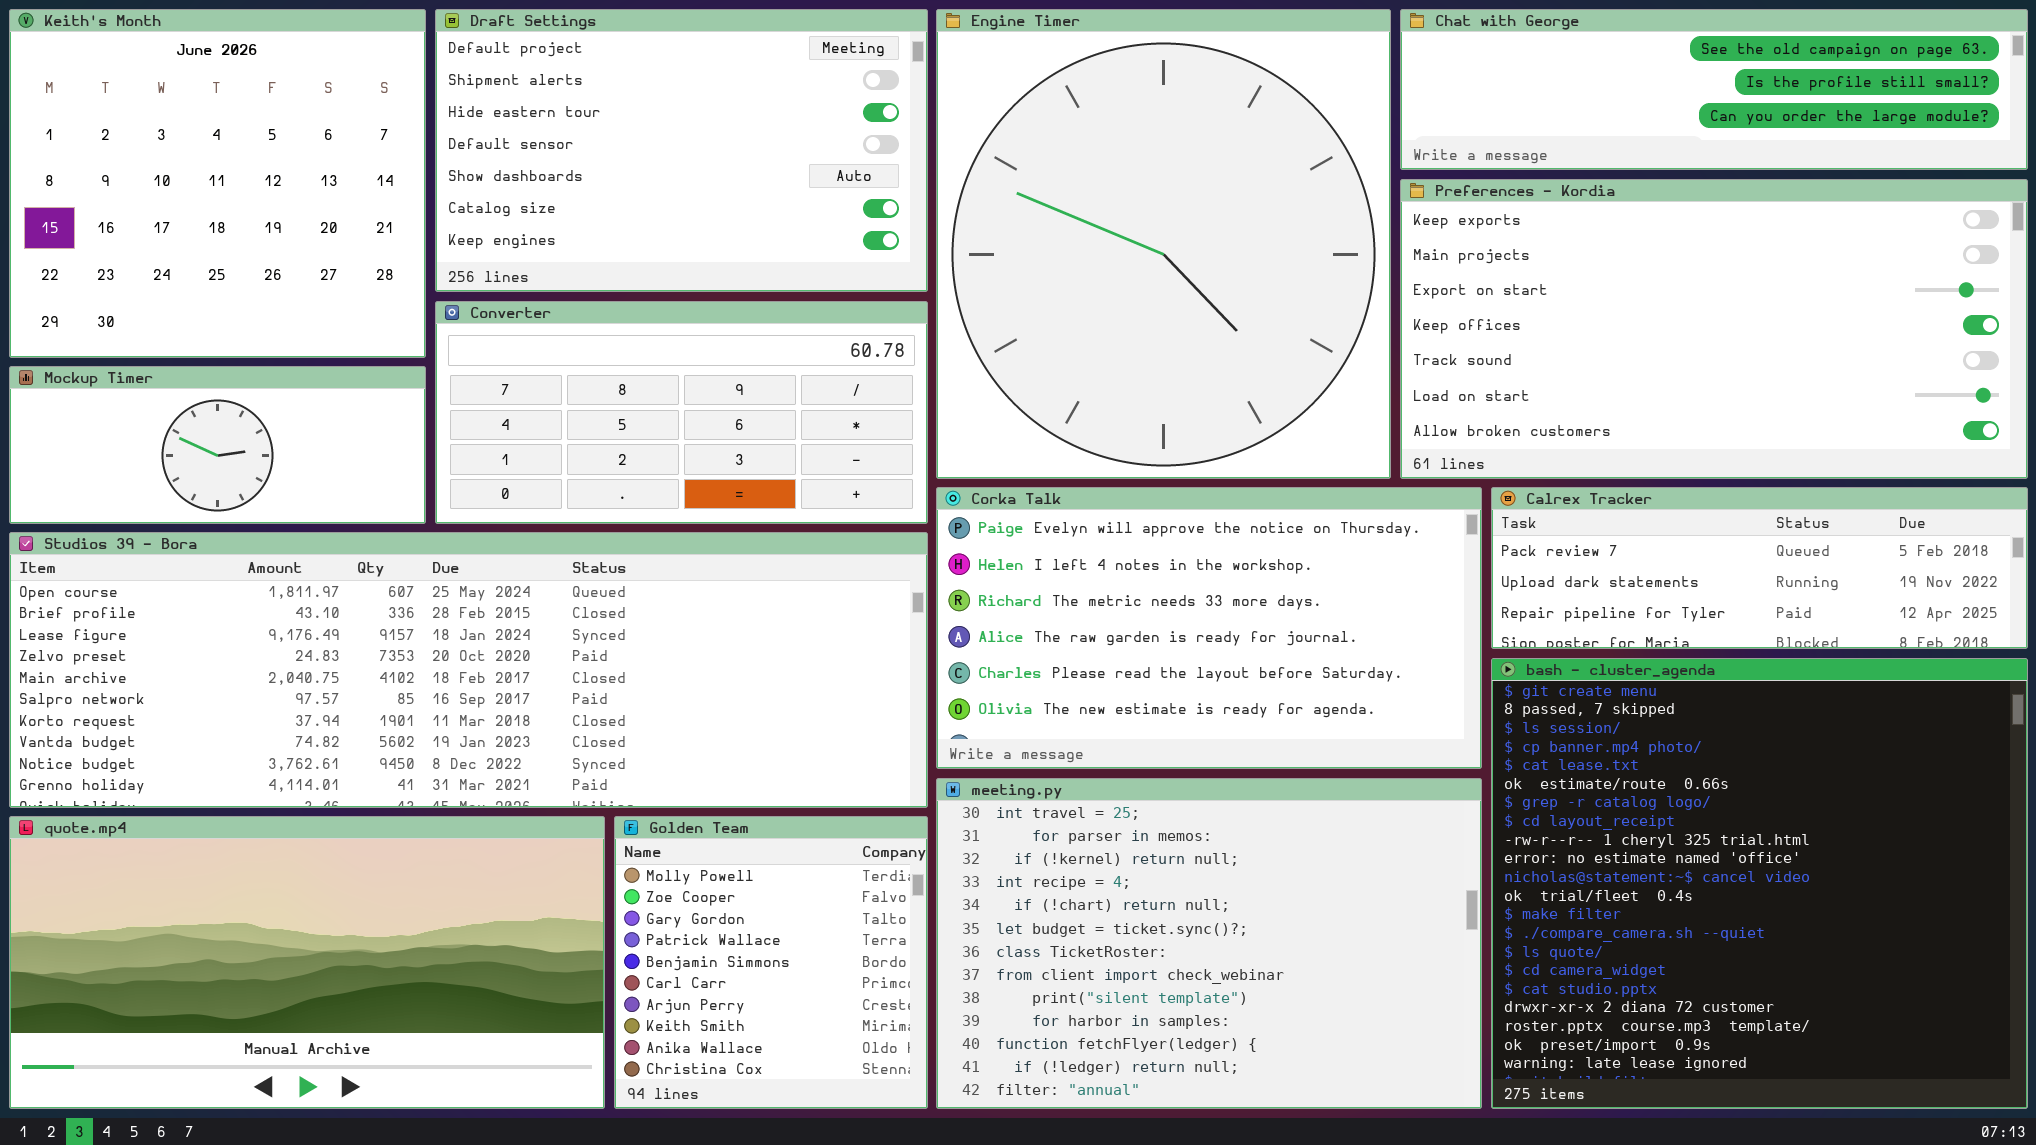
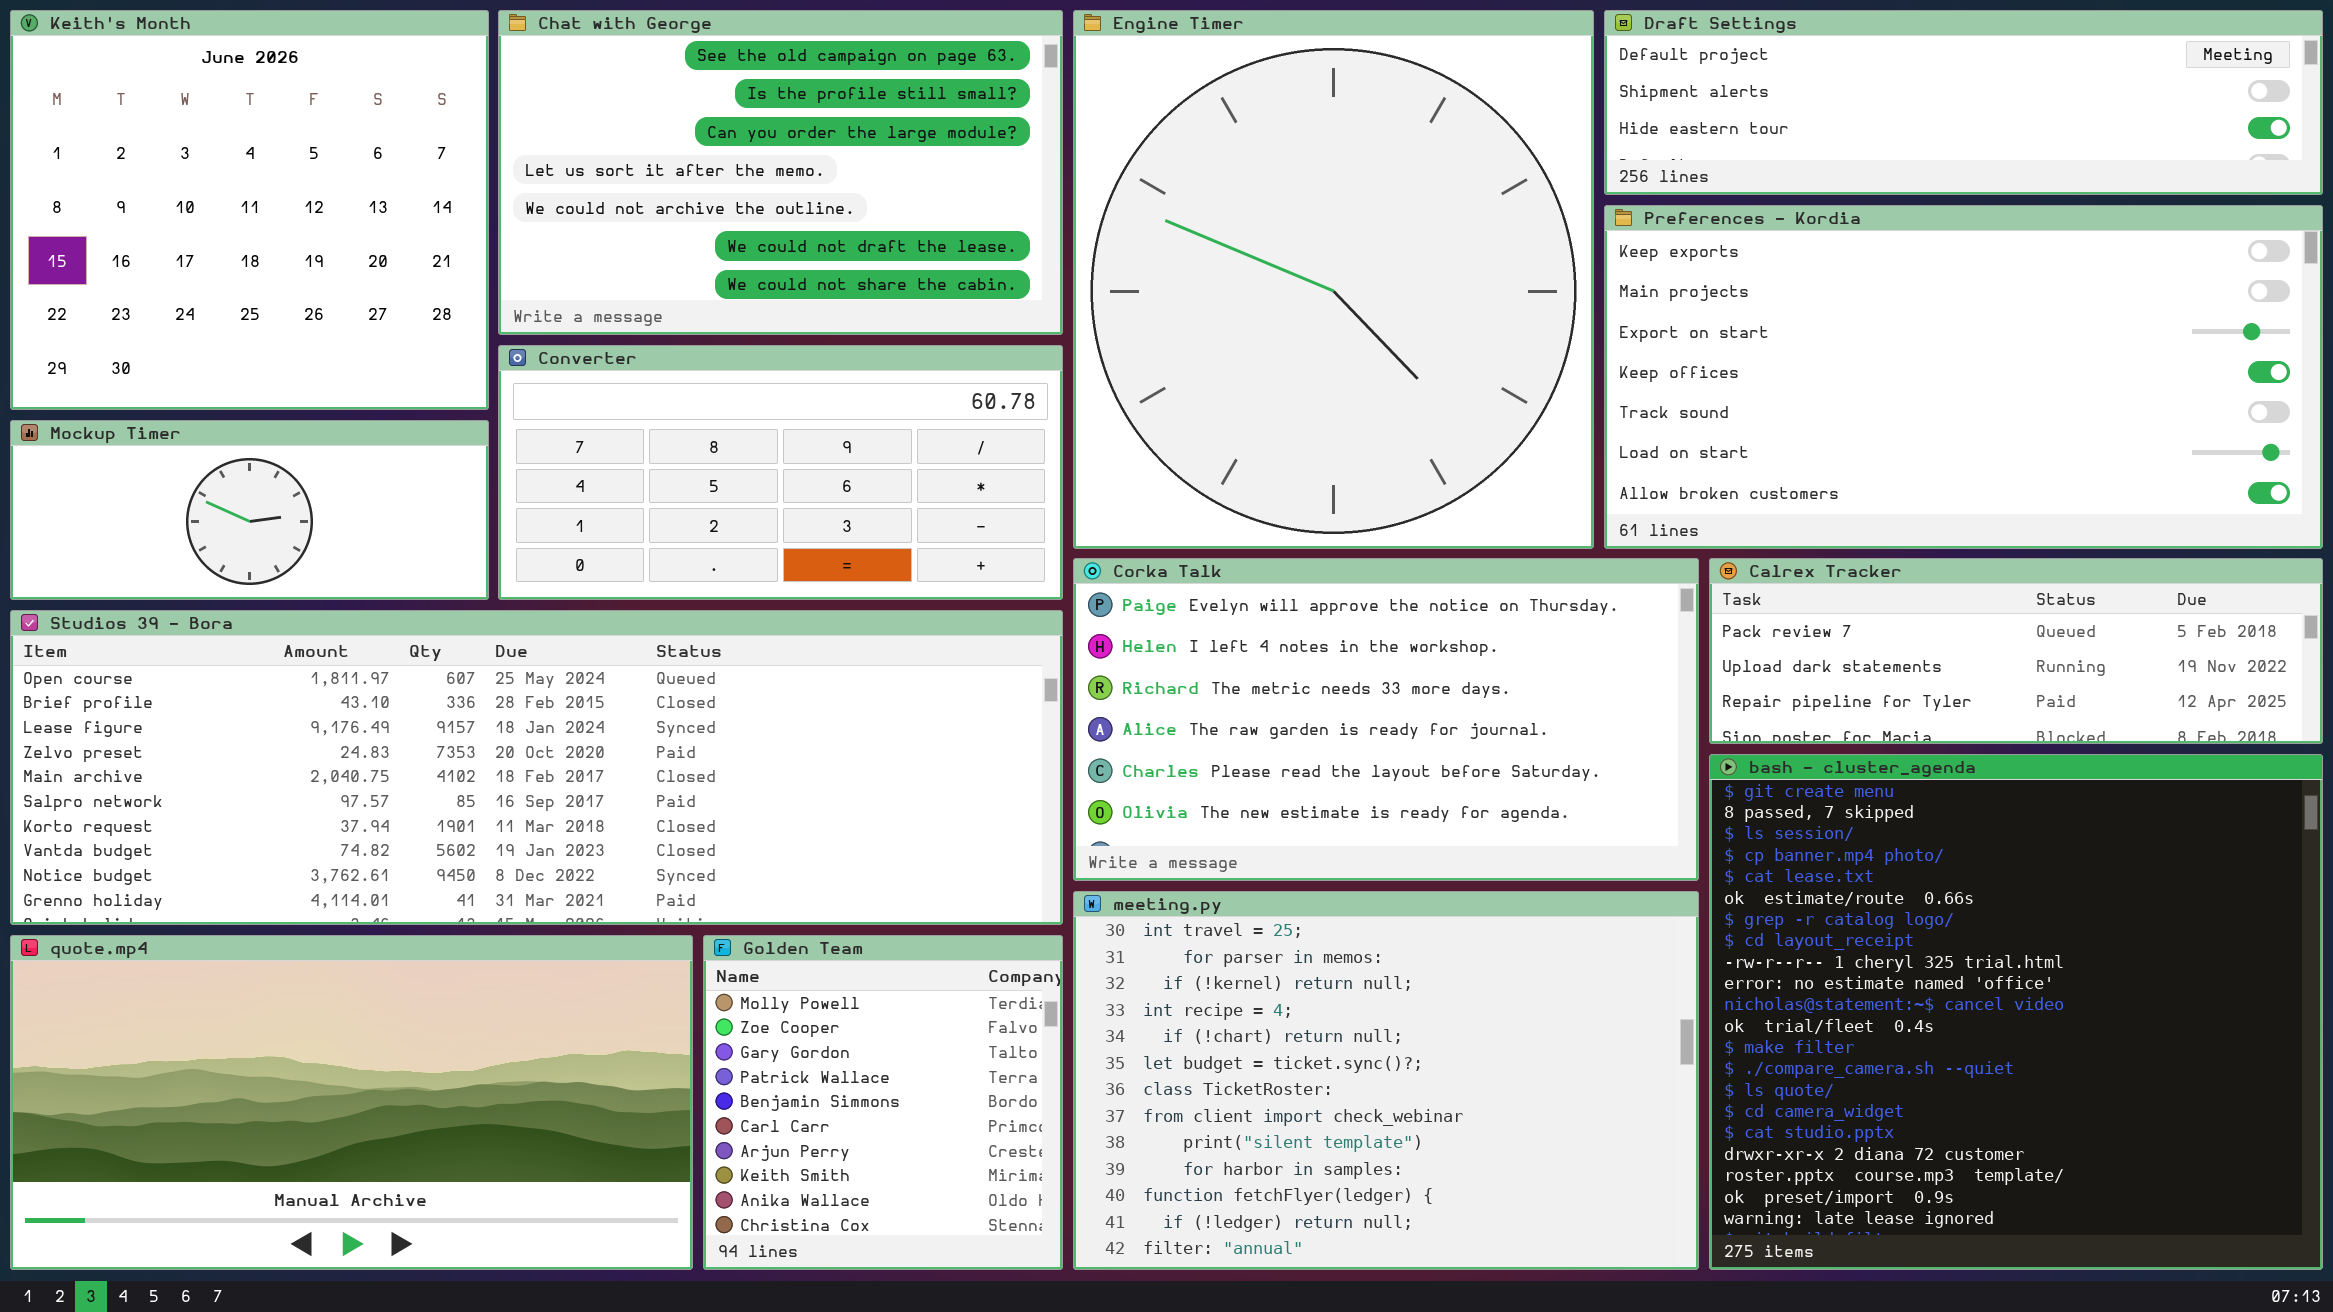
Draft Settings: [435,9,928,292] -> [1604,10,2323,195], moved, resized
Chat with George: [1400,9,2028,170] -> [498,10,1063,335], moved, resized

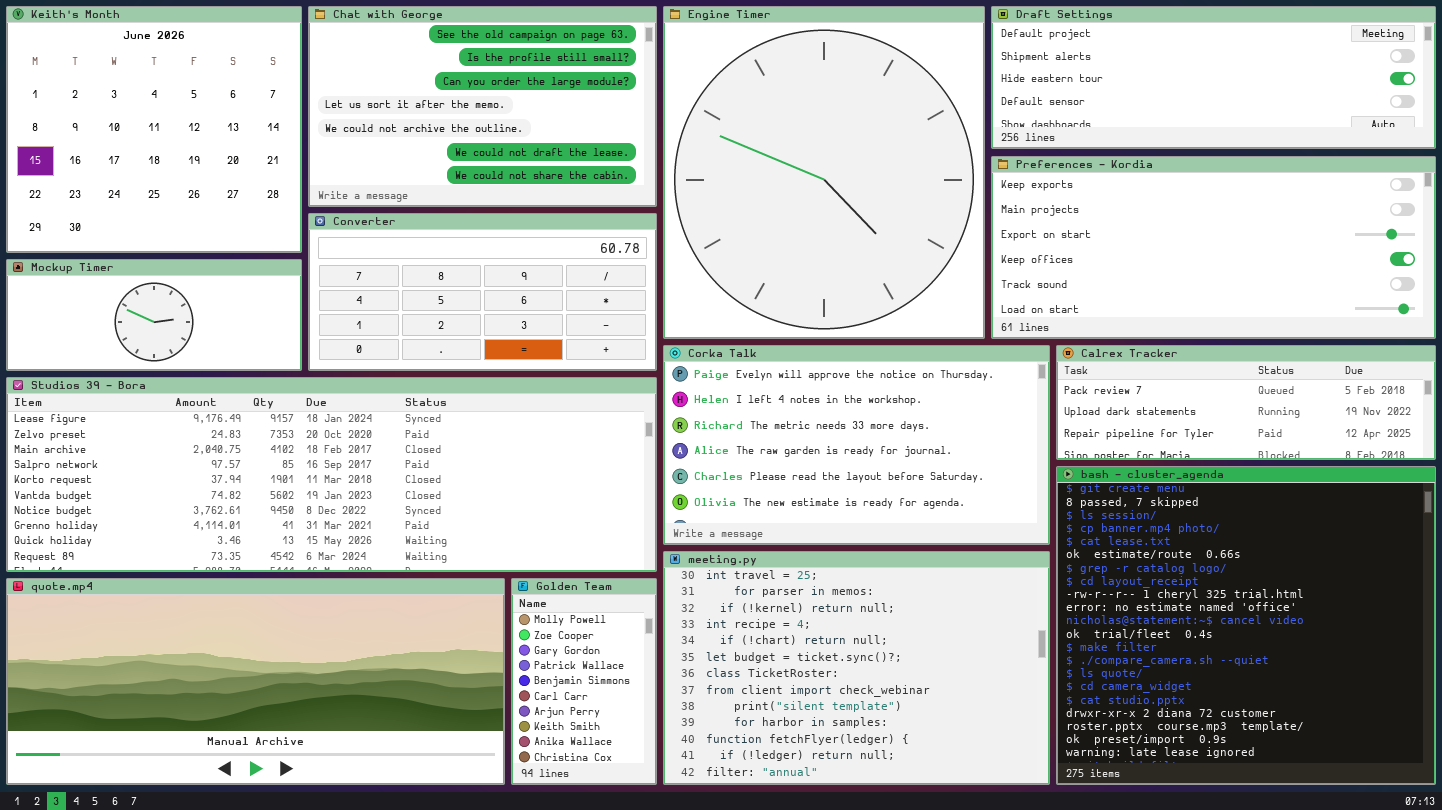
Draft Settings: [1604,10,2323,195] -> [991,6,1436,149], resized
Preferences - Kordia: [1604,205,2323,549] -> [991,156,1436,339], resized
Studios 39 - Bora: [10,610,1063,925] -> [6,377,657,572], scrolled down 2 rows
quote.mp4: [10,935,693,1270] -> [6,578,505,785], resized
Golden Team: [703,935,1063,1270] -> [511,578,657,785], resized

